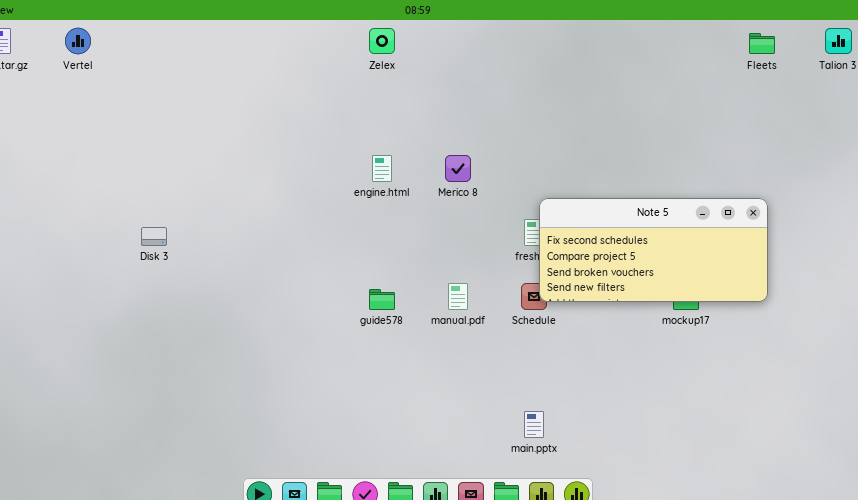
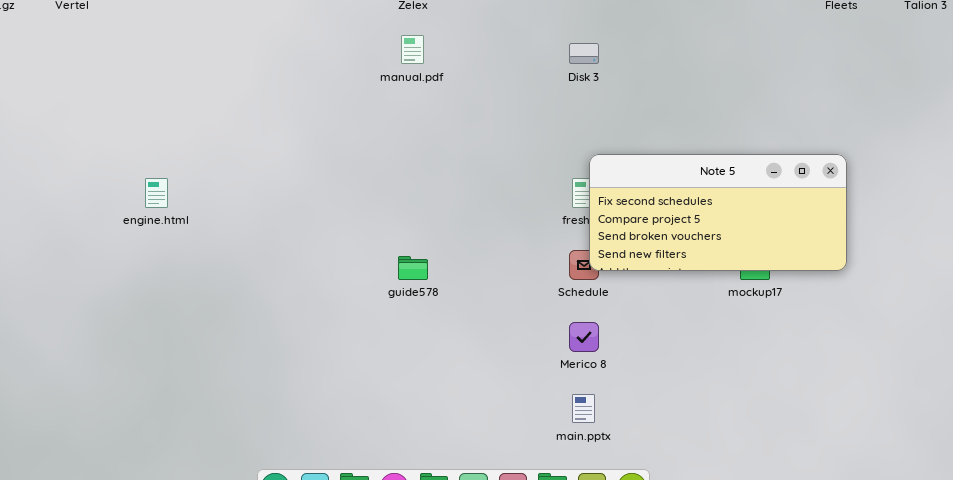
engine.html: [372,155,392,182] -> [145,178,168,208], moved
Merico 8: [445,155,471,182] -> [569,322,599,352], moved
Disk 3: [141,227,167,246] -> [569,43,599,64], moved
manual.pdf: [448,283,468,310] -> [401,35,424,64], moved

